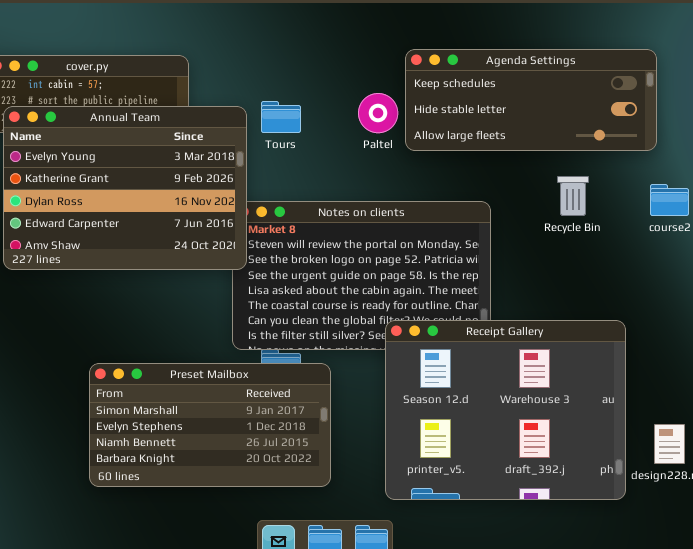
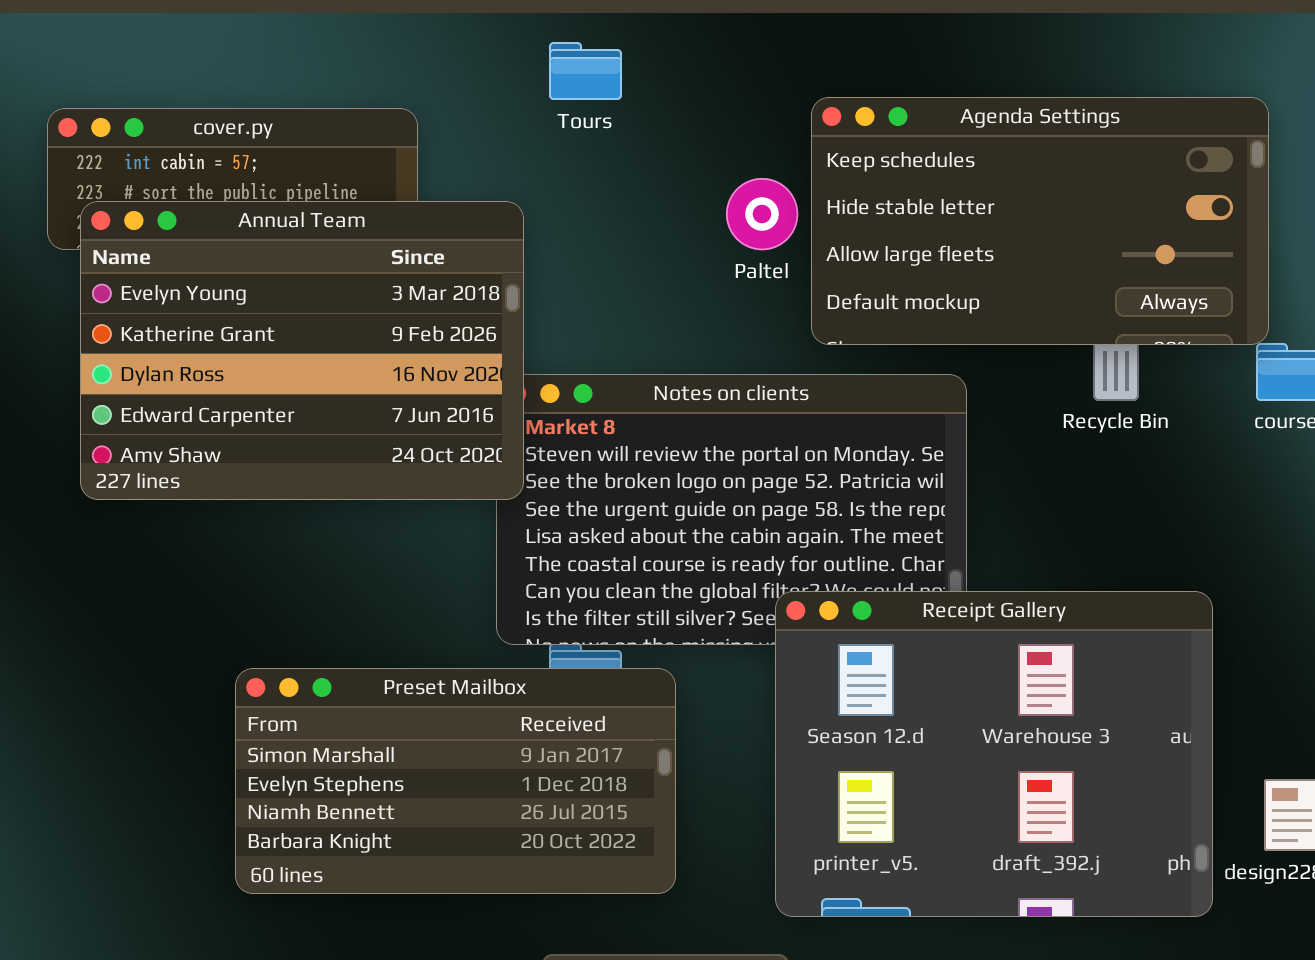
Agenda Settings: [405,49,657,151] -> [811,97,1269,345], resized
Tours: [261,101,301,133] -> [549,42,622,100], moved

